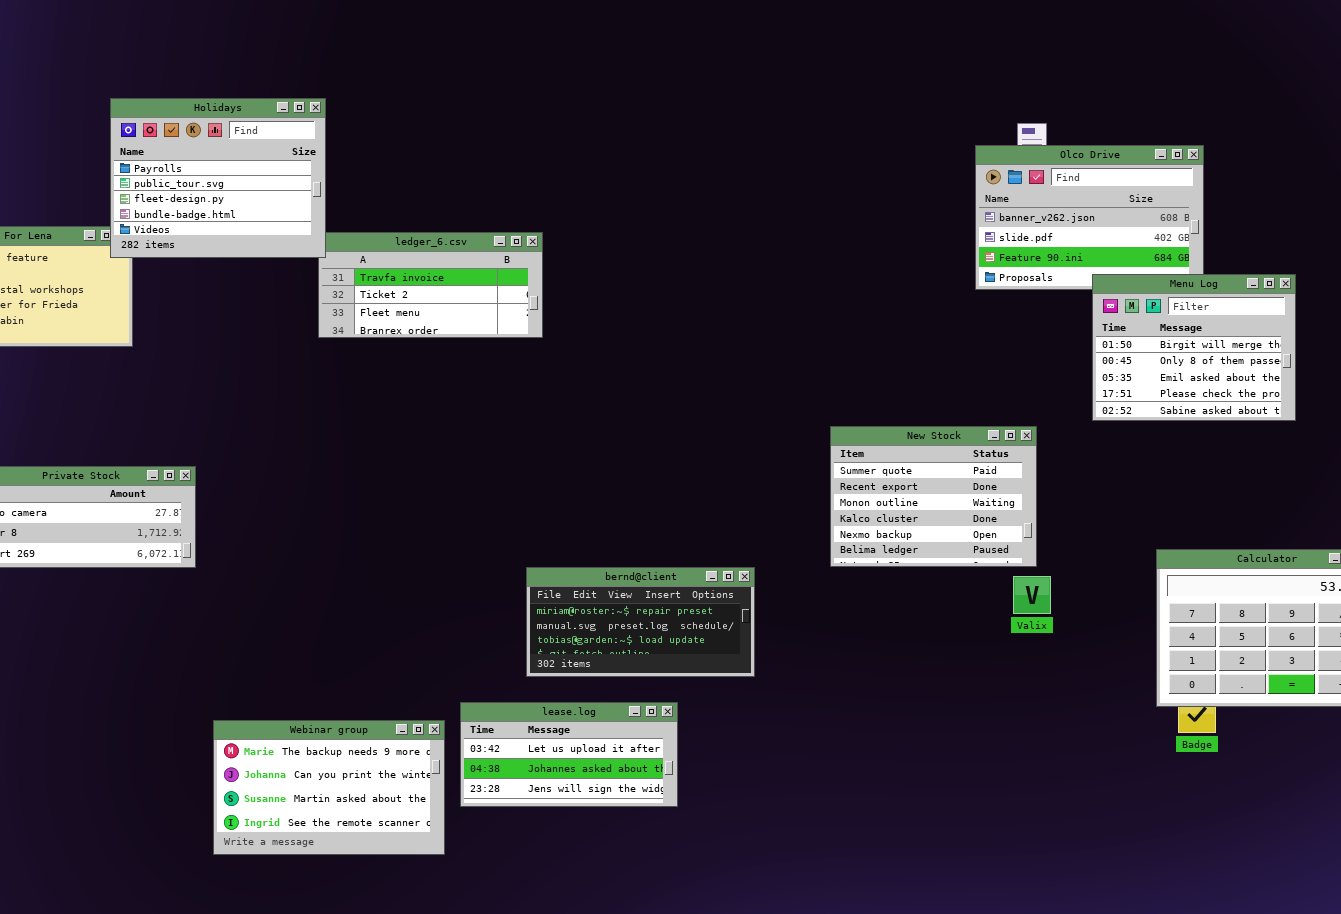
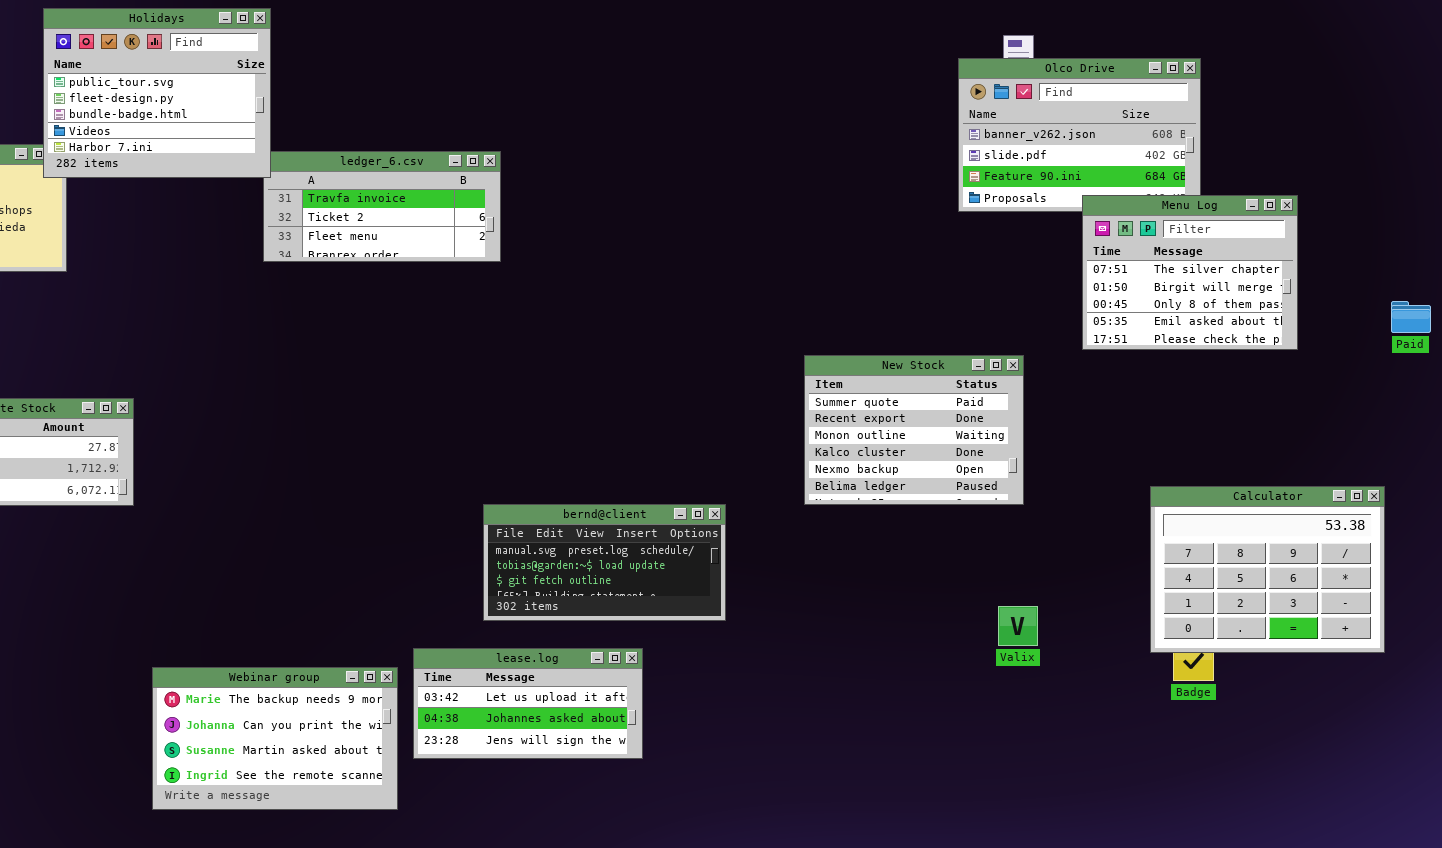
Holidays: [110,98,326,258] -> [43,8,271,178], scrolled down 1 row
Menu Log: [1092,274,1296,421] -> [1082,195,1298,350], scrolled up 1 row
bernd@client: [526,567,755,677] -> [483,504,726,621], scrolled down 1 row
Valix: [1013,576,1051,614] -> [998,606,1038,646], moved

